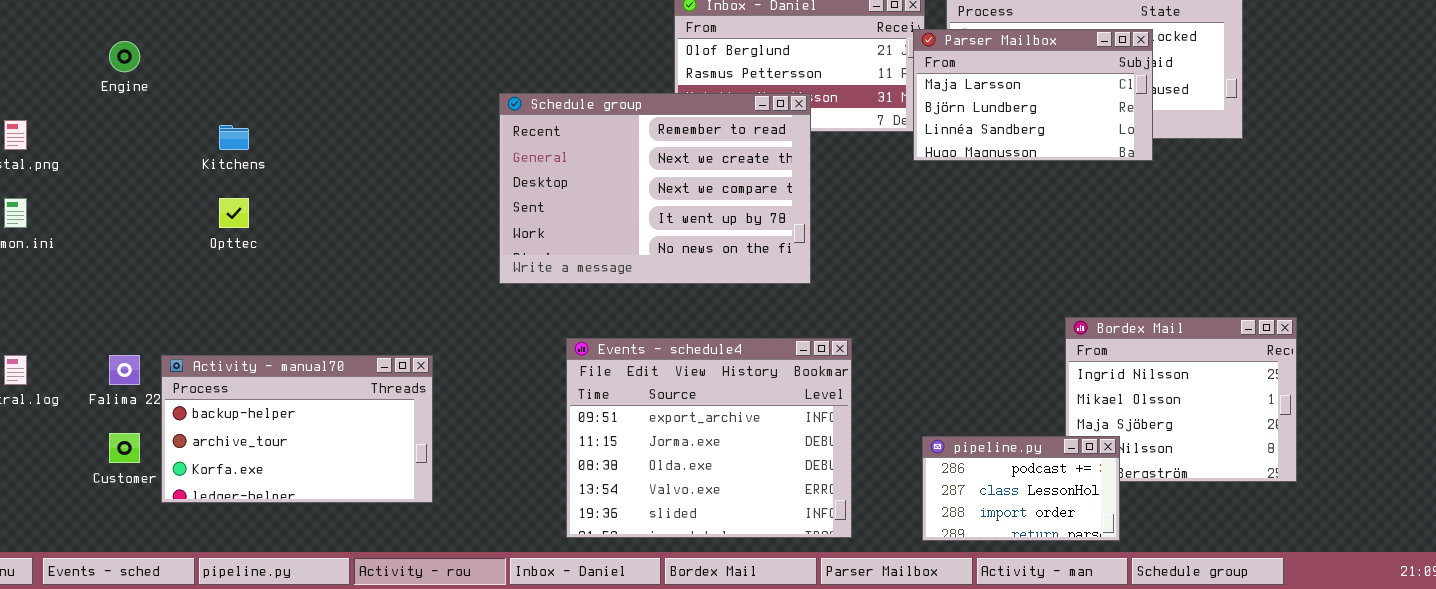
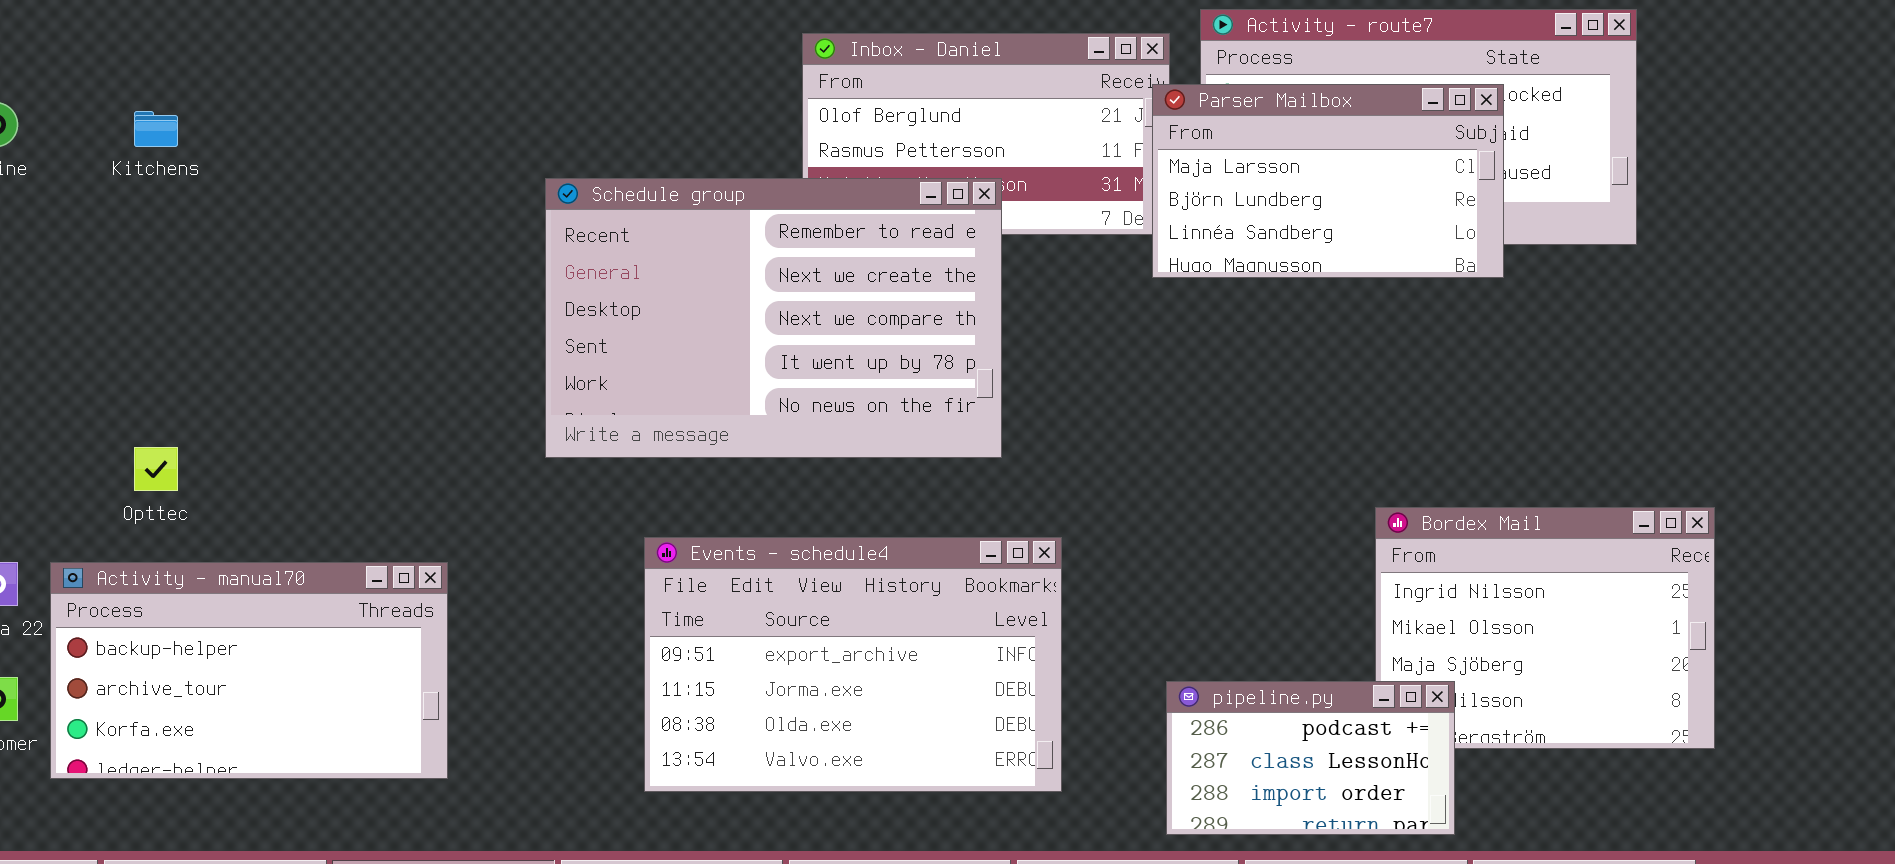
Kitchens: [219,125,249,150] -> [134,111,178,147], moved
Opttec: [219,198,249,228] -> [134,447,178,491], moved
Events - schedule4: [566,338,852,538] -> [644,537,1062,792], resized

